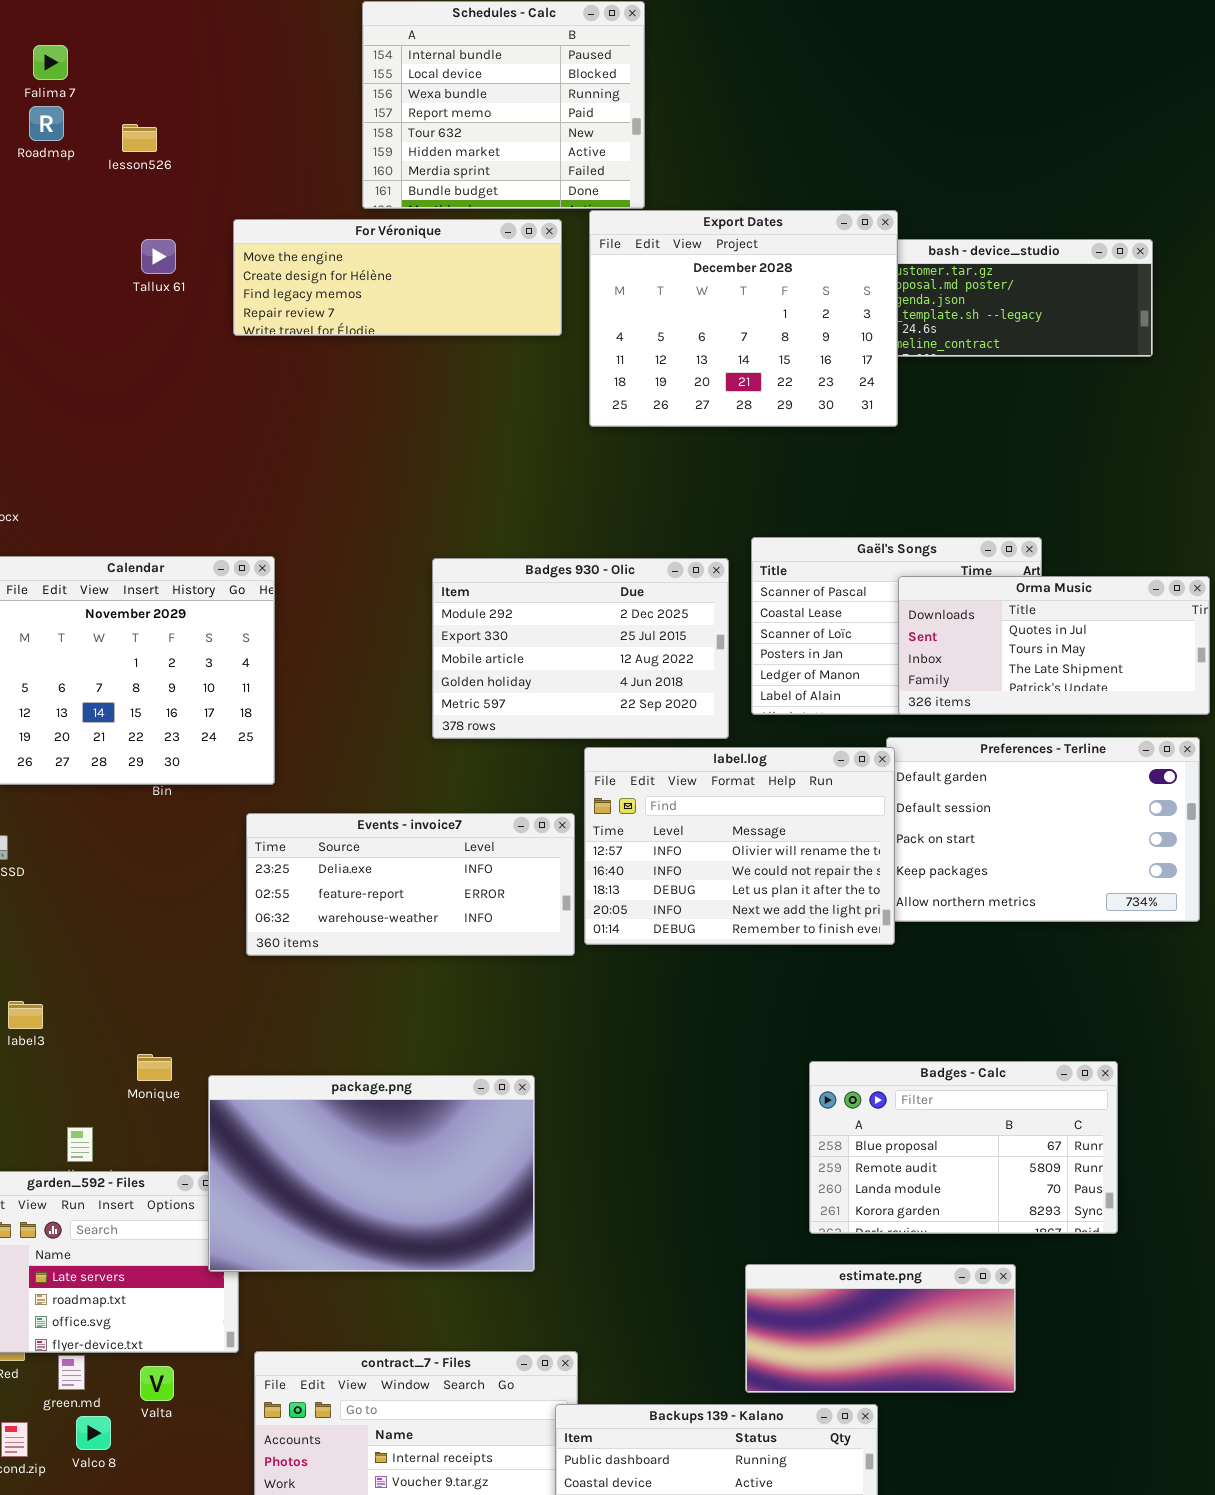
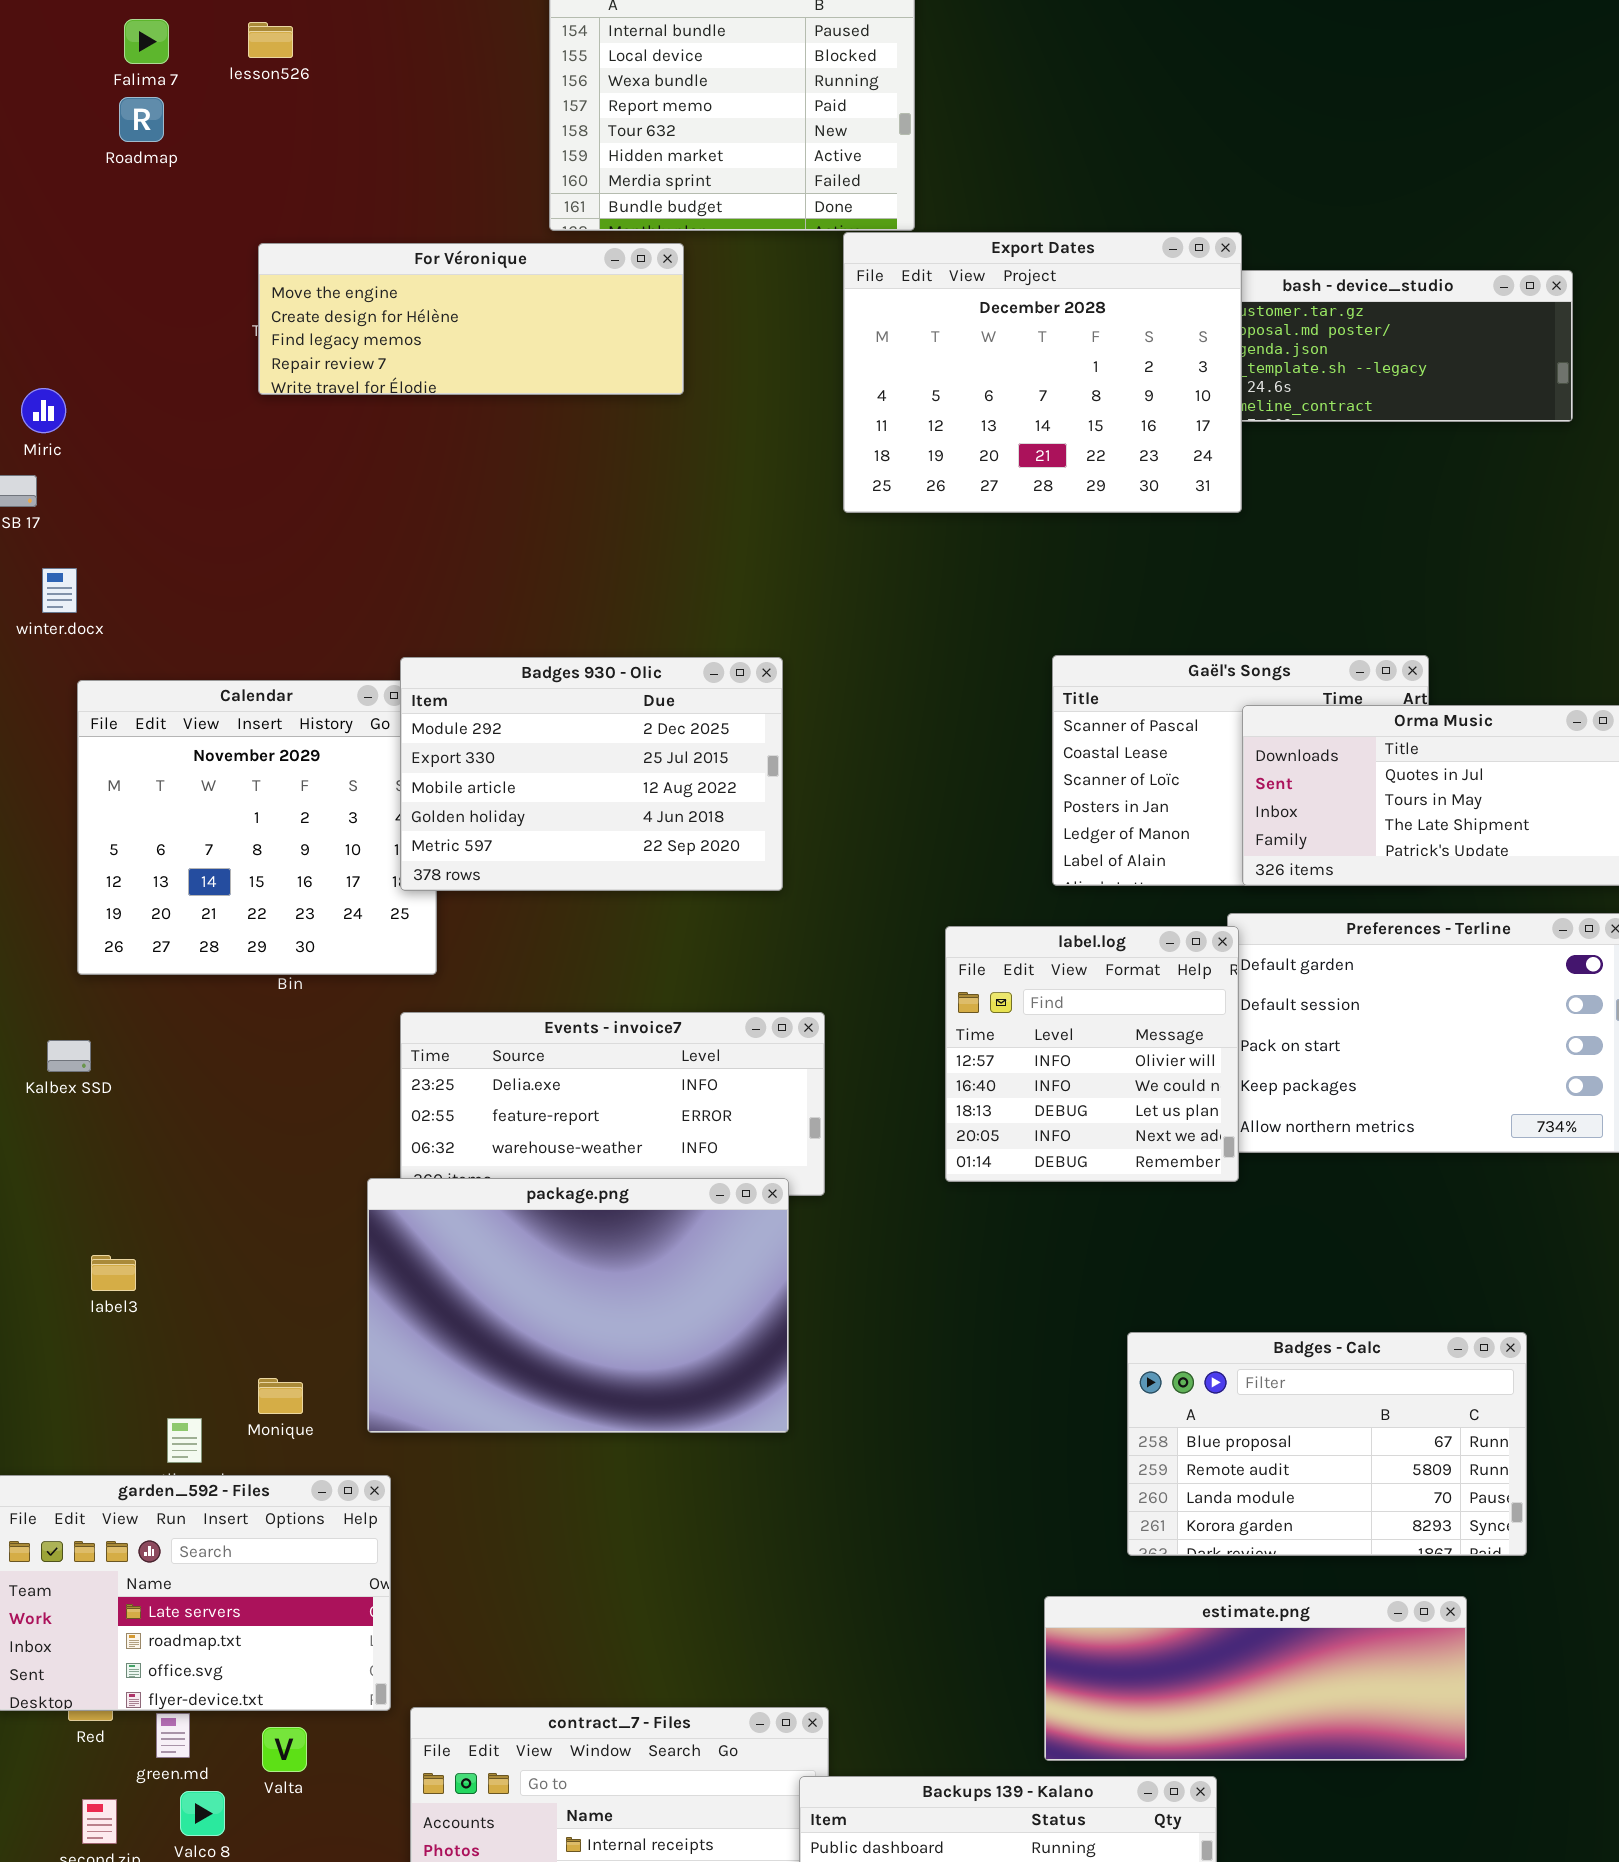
lesson526: [122,124,157,152] -> [248,22,293,58], moved
For Véronique: [233,219,562,336] -> [258,243,684,395], moved
Badges 930 - Olic: [432,558,729,739] -> [400,657,783,891], moved
label.log: [584,747,895,945] -> [945,926,1239,1182], resized
Monique: [137,1054,172,1081] -> [258,1378,303,1414], moved
package.png: [208,1075,535,1272] -> [367,1178,789,1433], moved
estimate.png: [745,1264,1016,1393] -> [1044,1596,1467,1761], resized

